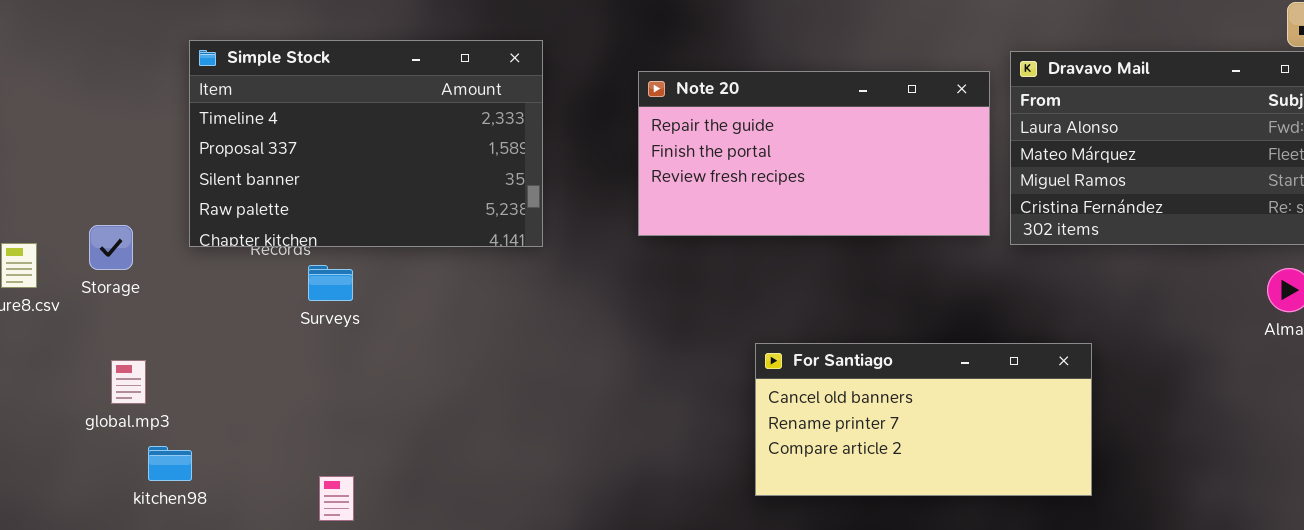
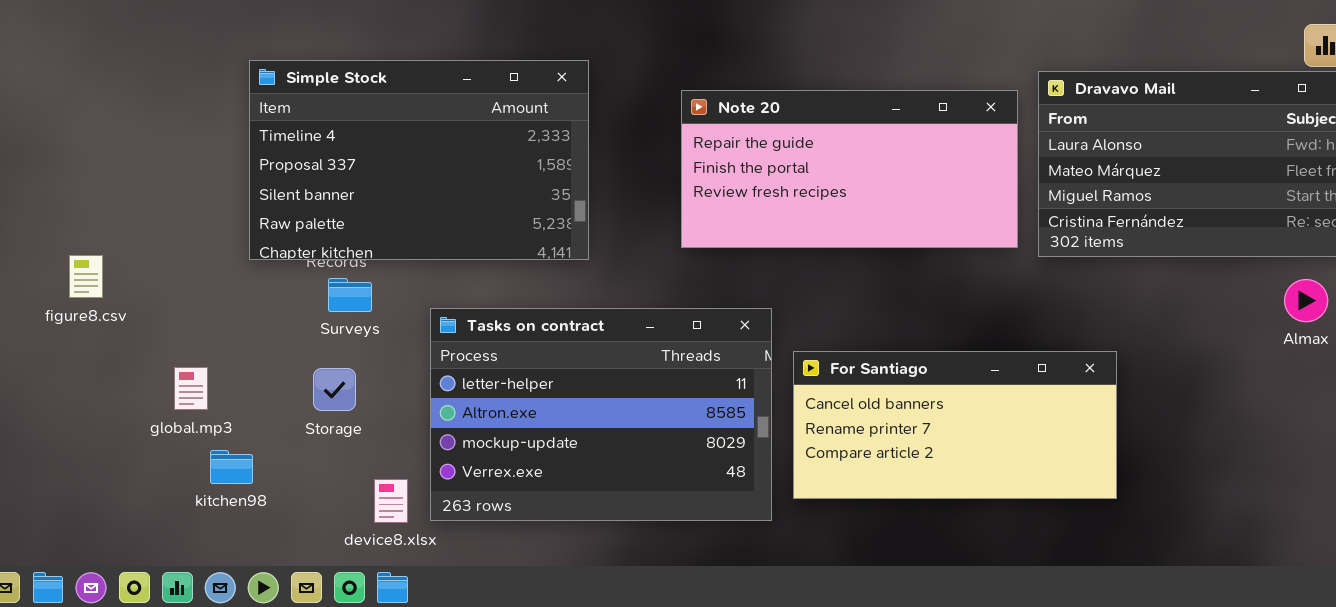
Storage: [89,225,133,270] -> [313,368,356,411], moved
Surveys: [308,265,353,301] -> [328,278,372,312], moved
Tasks on contract: none -> [430,308,772,521], opened

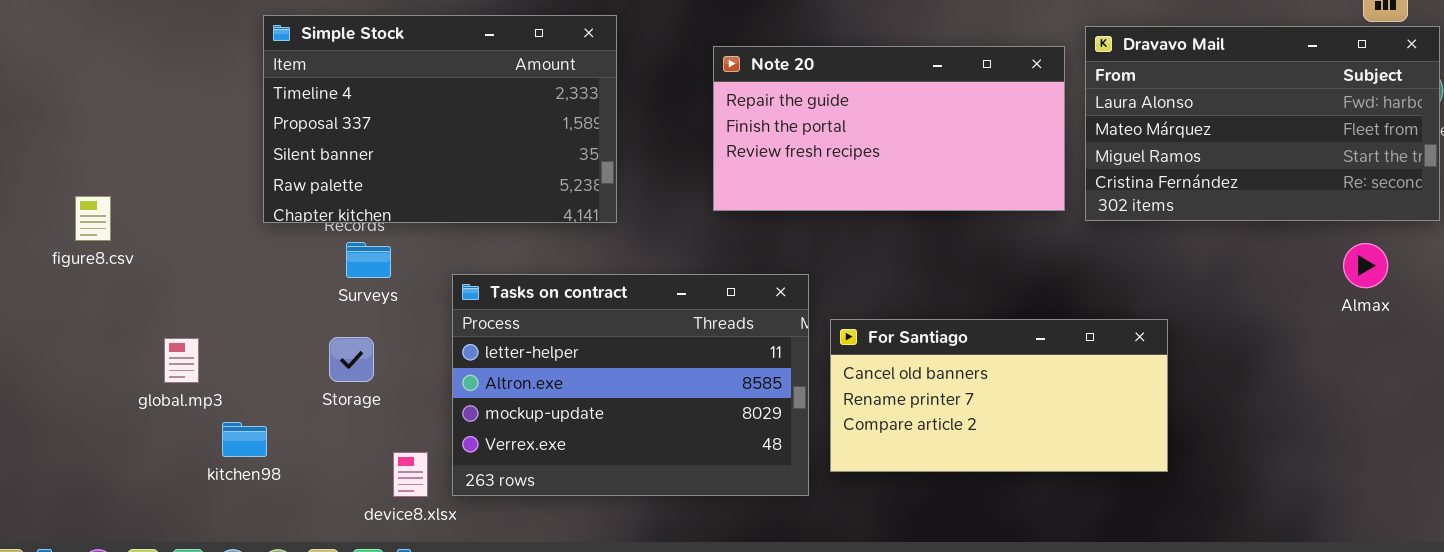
figure8.csv: [69,255,103,298] -> [75,196,111,241], moved
global.mp3: [174,367,208,410] -> [164,338,199,383], moved

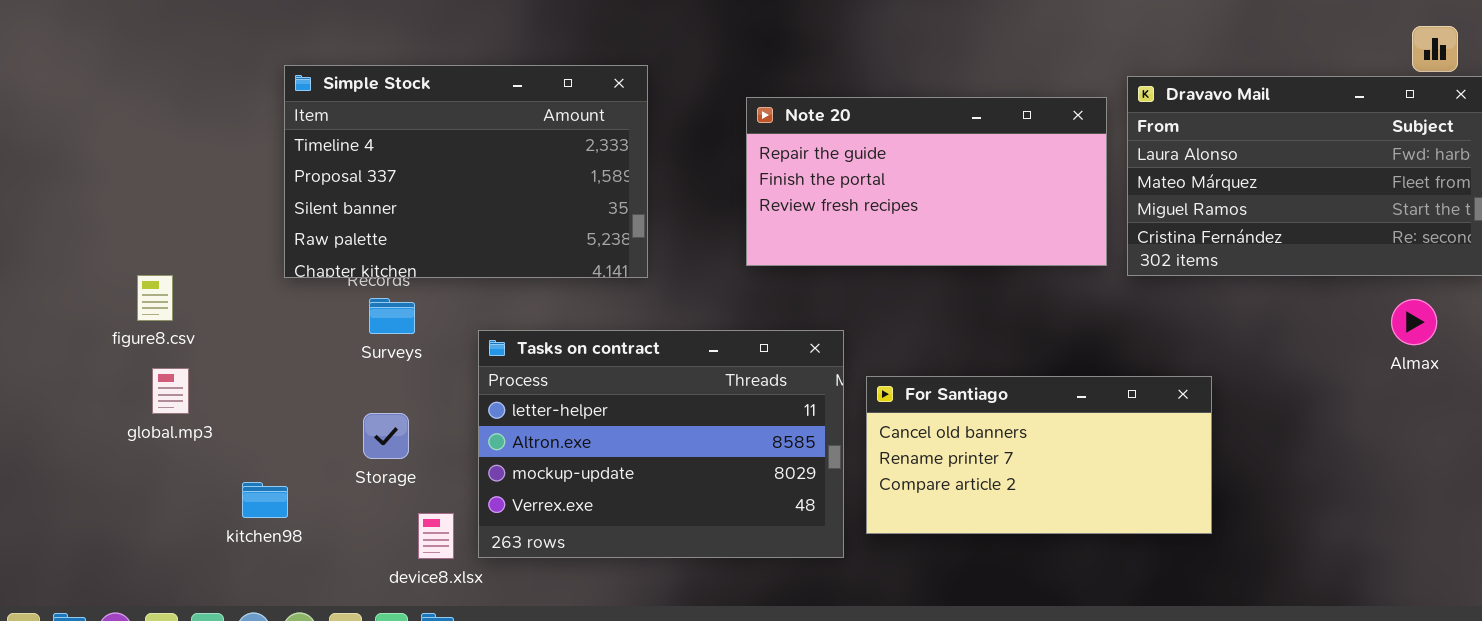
figure8.csv: [75,196,111,241] -> [137,275,173,321], moved
Storage: [329,337,374,382] -> [363,413,409,459], moved
global.mp3: [164,338,199,383] -> [152,368,189,414], moved

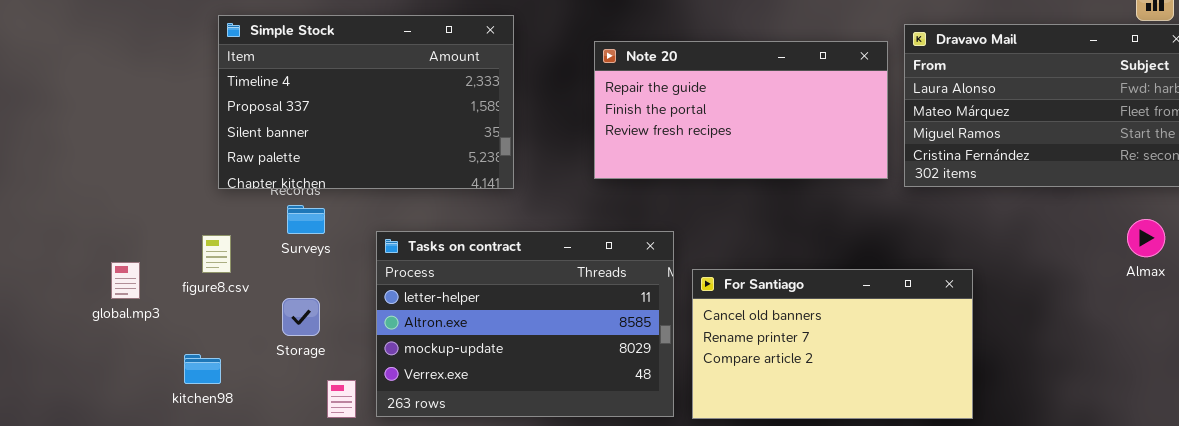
figure8.csv: [137,275,173,321] -> [202,235,231,273], moved
Almax: [1391,299,1437,345] -> [1127,219,1165,257], moved
For Santiago: [866,376,1212,534] -> [692,269,973,419], resized

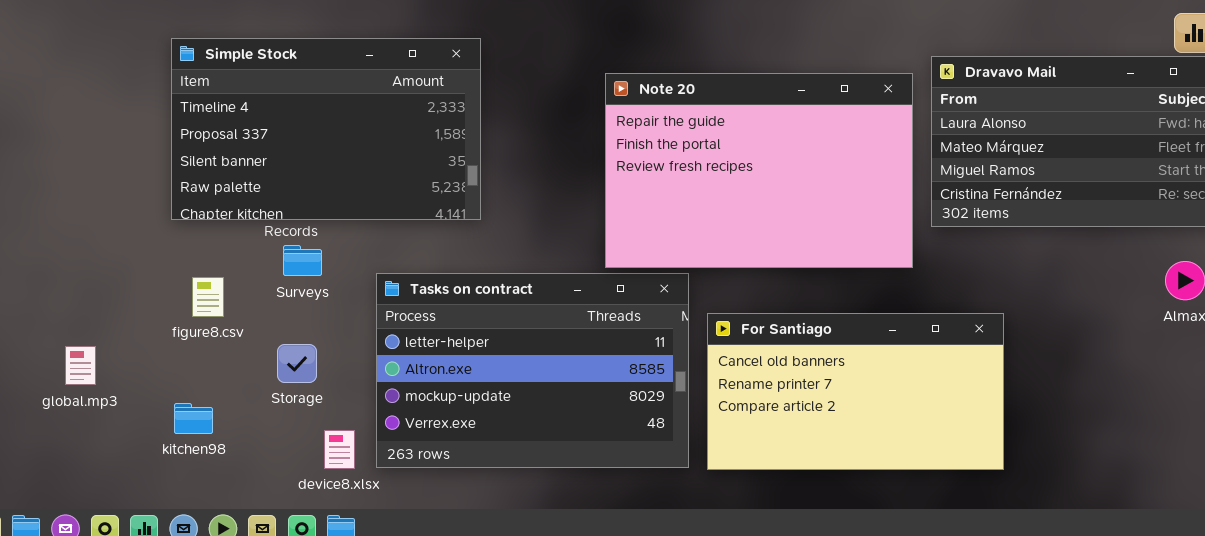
Simple Stock: [218,15,514,189] -> [171,38,481,220], moved
Note 20: [594,41,888,179] -> [605,73,913,268], resized
global.mp3: [111,262,140,299] -> [65,346,96,385], moved

